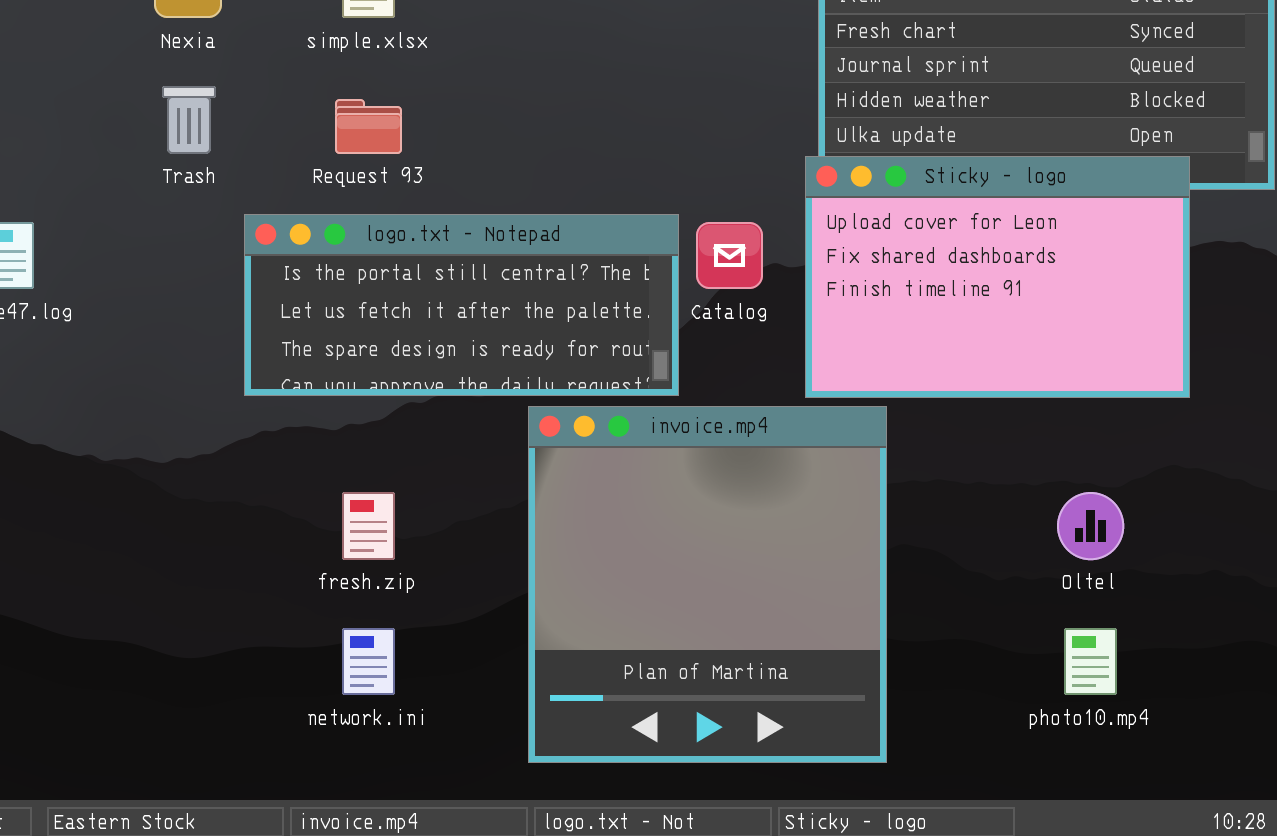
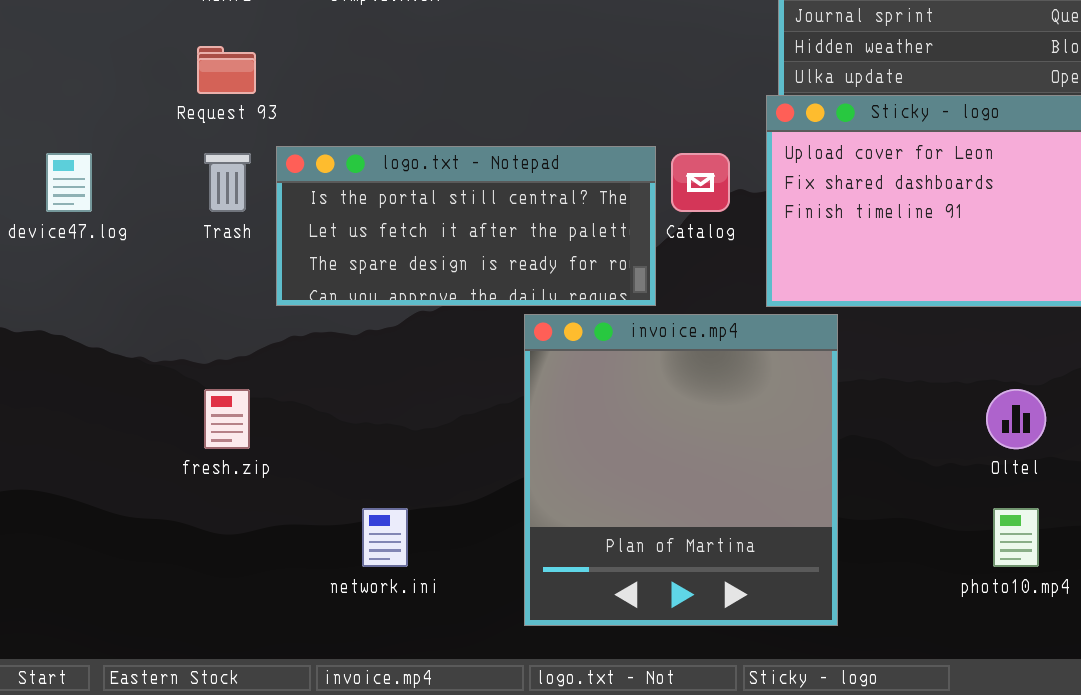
Trash: [162,86,216,154] -> [204,153,251,212], moved
Request 93: [335,99,402,154] -> [197,46,256,94], moved
fresh.zip: [342,492,395,560] -> [204,389,250,449], moved

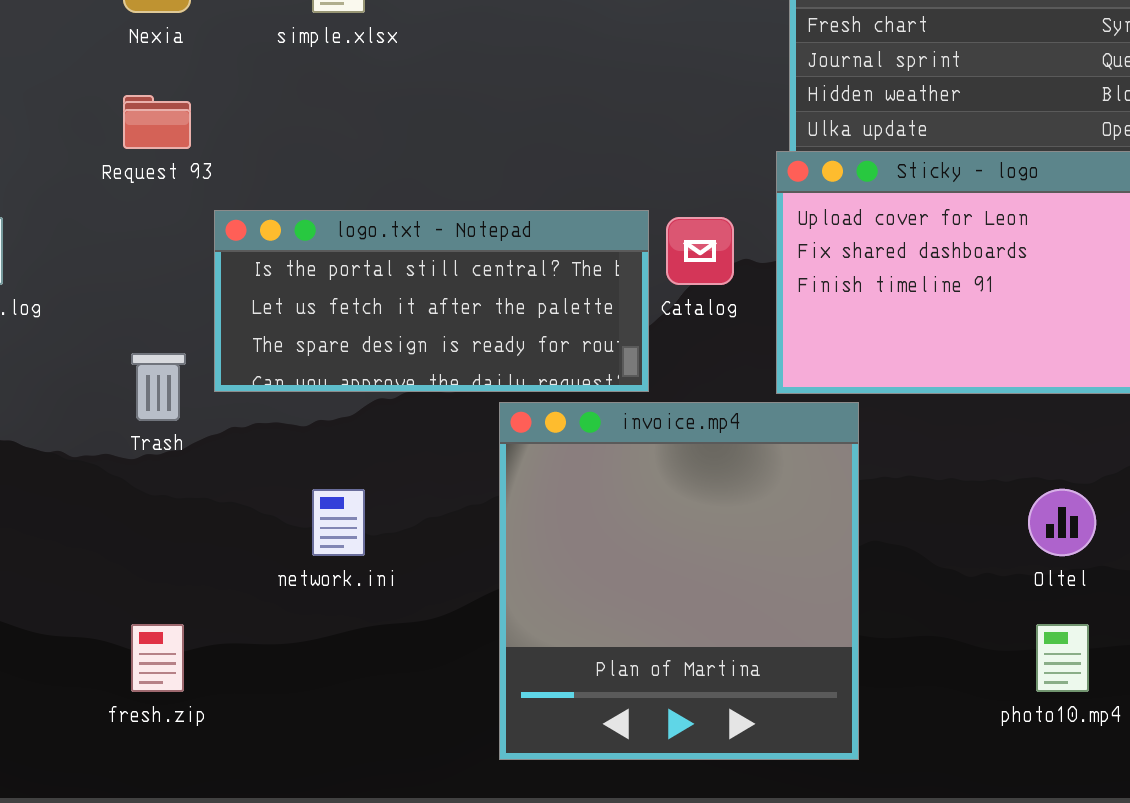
Trash: [204,153,251,212] -> [131,353,186,421], moved
fresh.zip: [204,389,250,449] -> [131,624,184,692], moved
network.ini: [362,508,408,567] -> [312,489,365,556], moved

